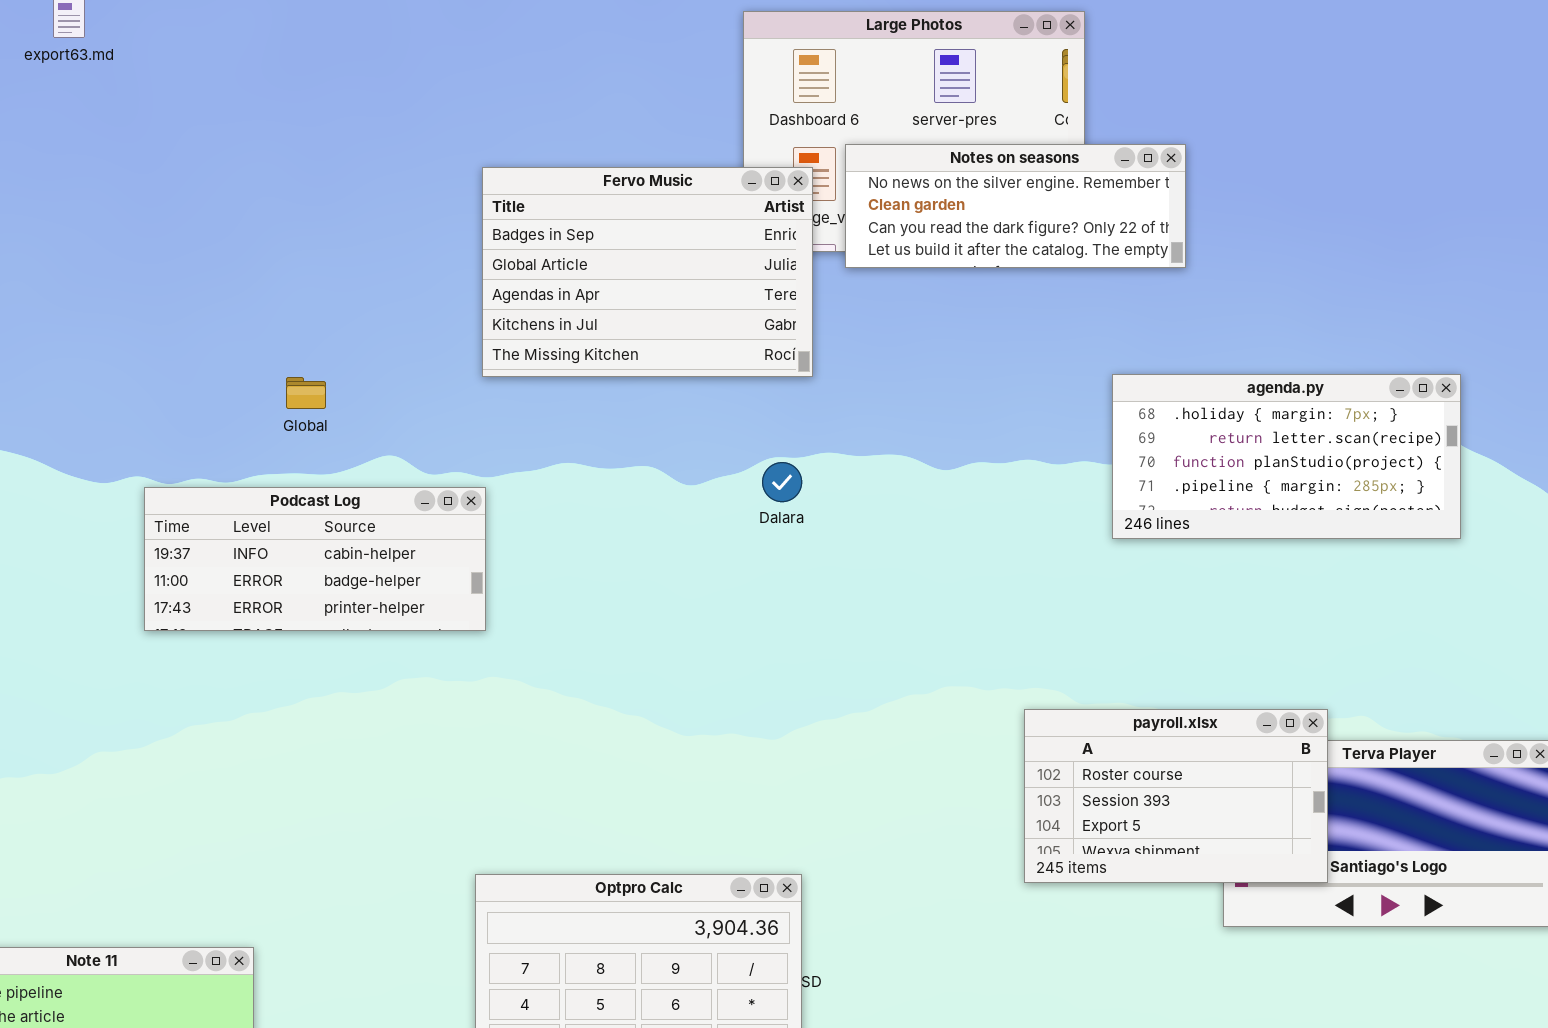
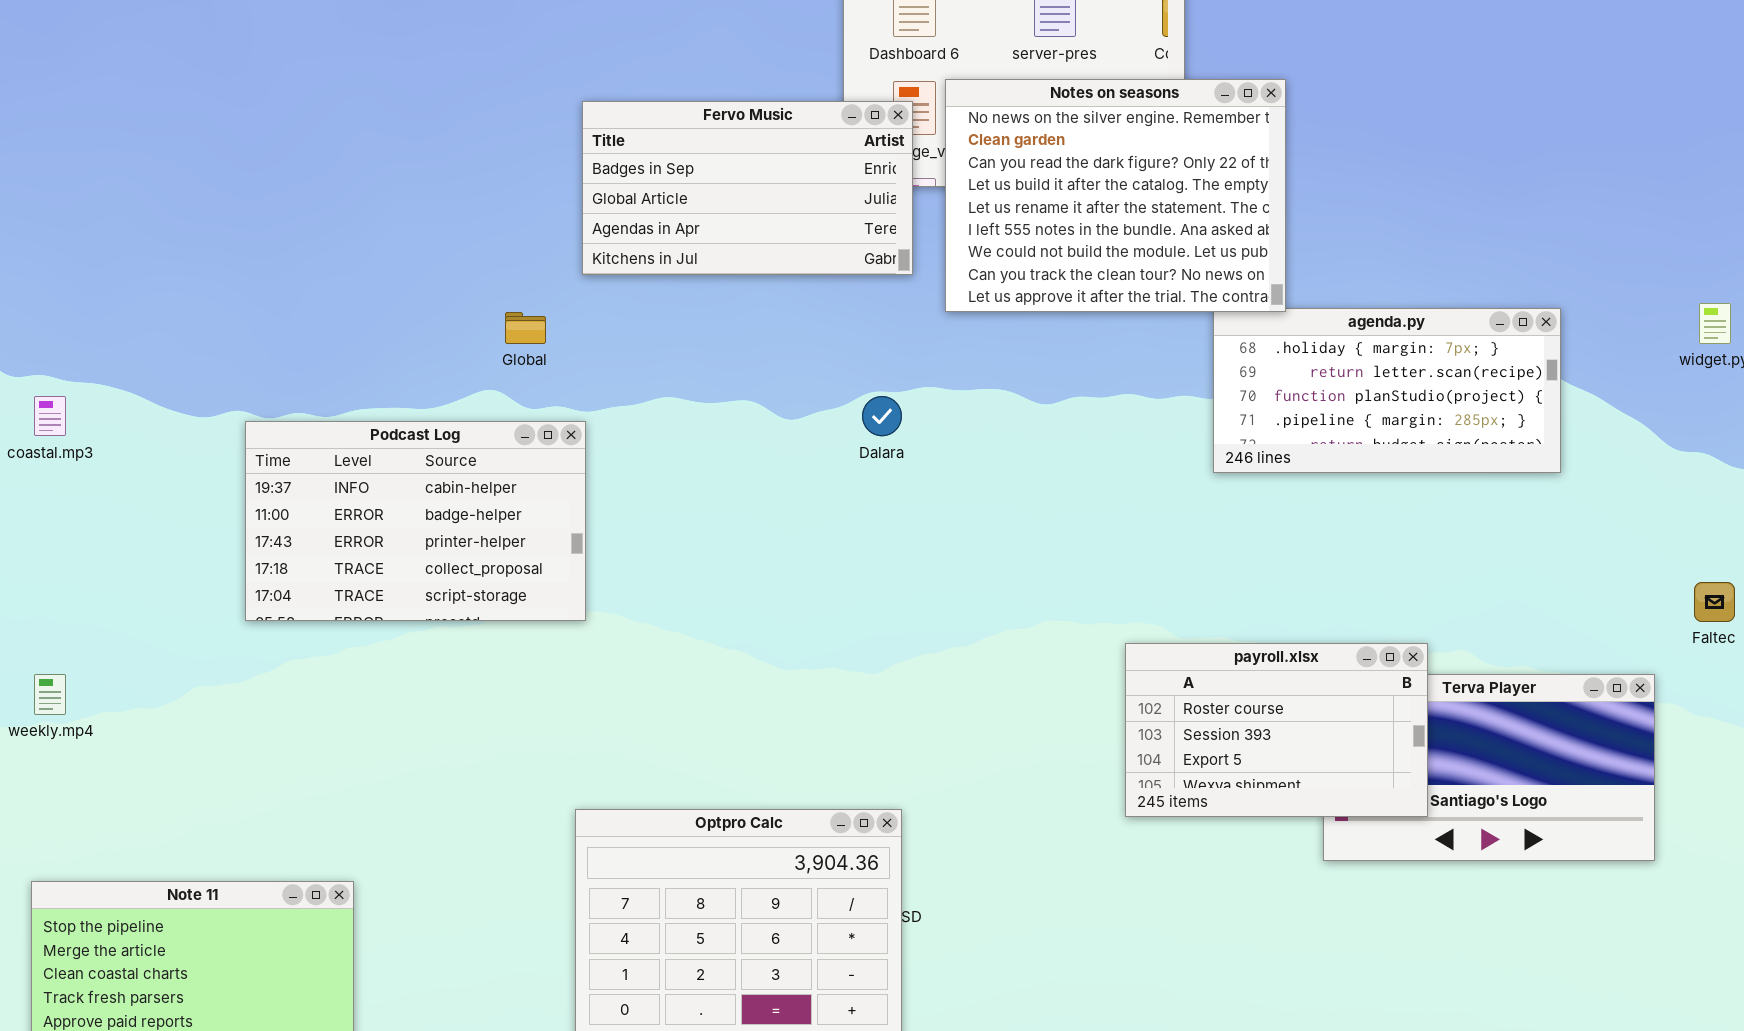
Notes on seasons: [845,144,1186,268] -> [945,79,1286,312], resized
Fervo Music: [482,167,813,377] -> [582,101,913,275], resized
Global: [286,377,326,409] -> [505,312,546,344], moved
Podcast Log: [144,487,486,631] -> [245,421,586,621], resized

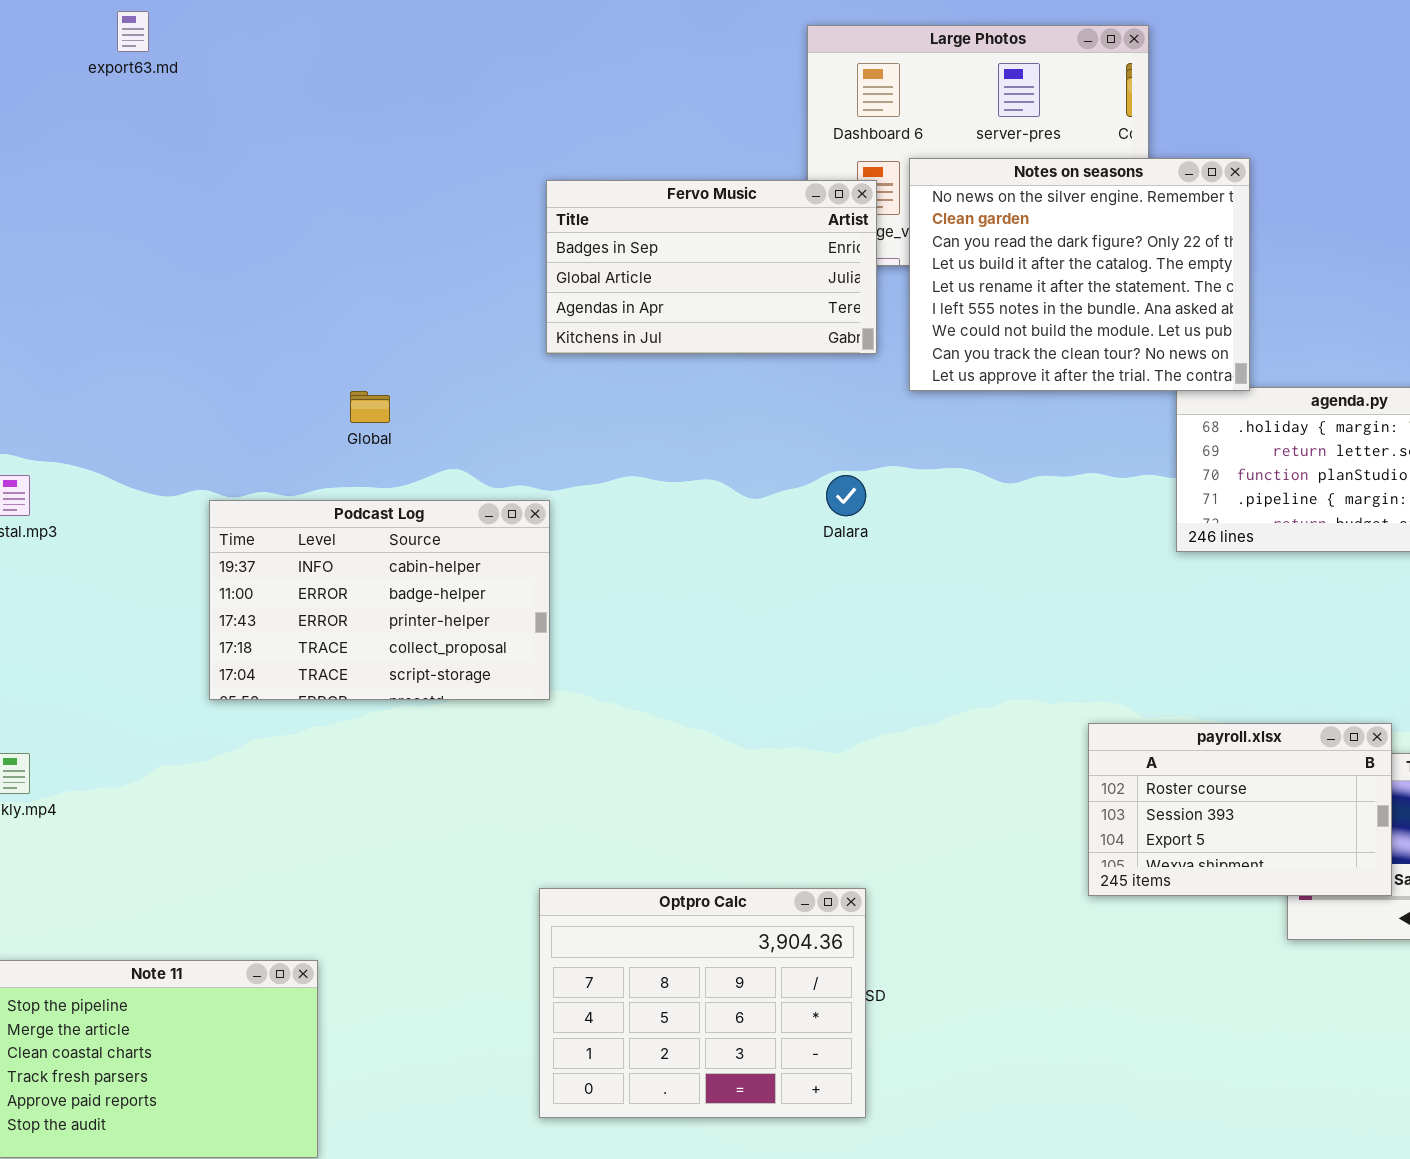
Global: [505,312,546,344] -> [350,391,390,423], moved

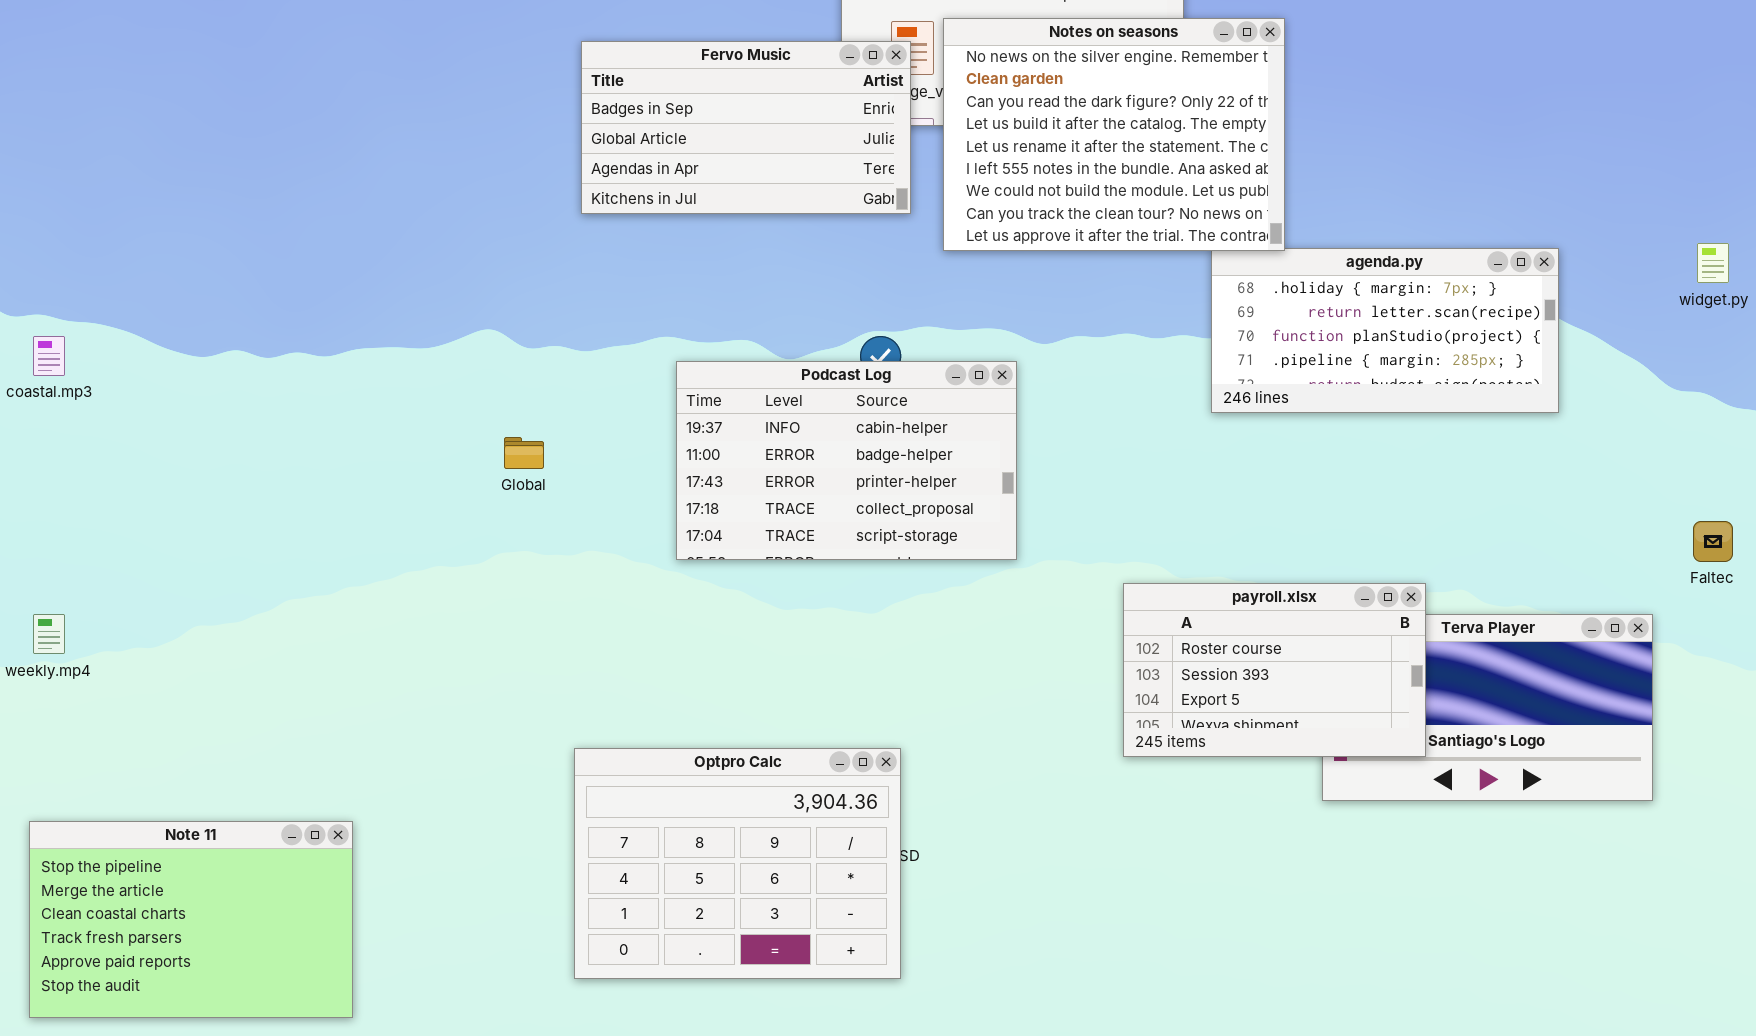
Global: [350,391,390,423] -> [504,437,544,469], moved
Podcast Log: [209,500,550,700] -> [676,361,1017,560], moved

